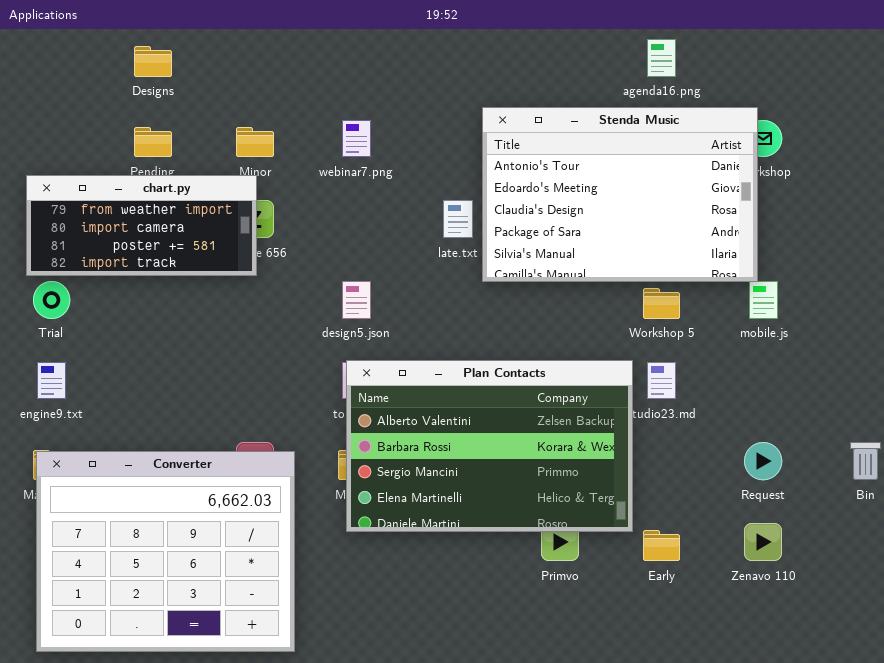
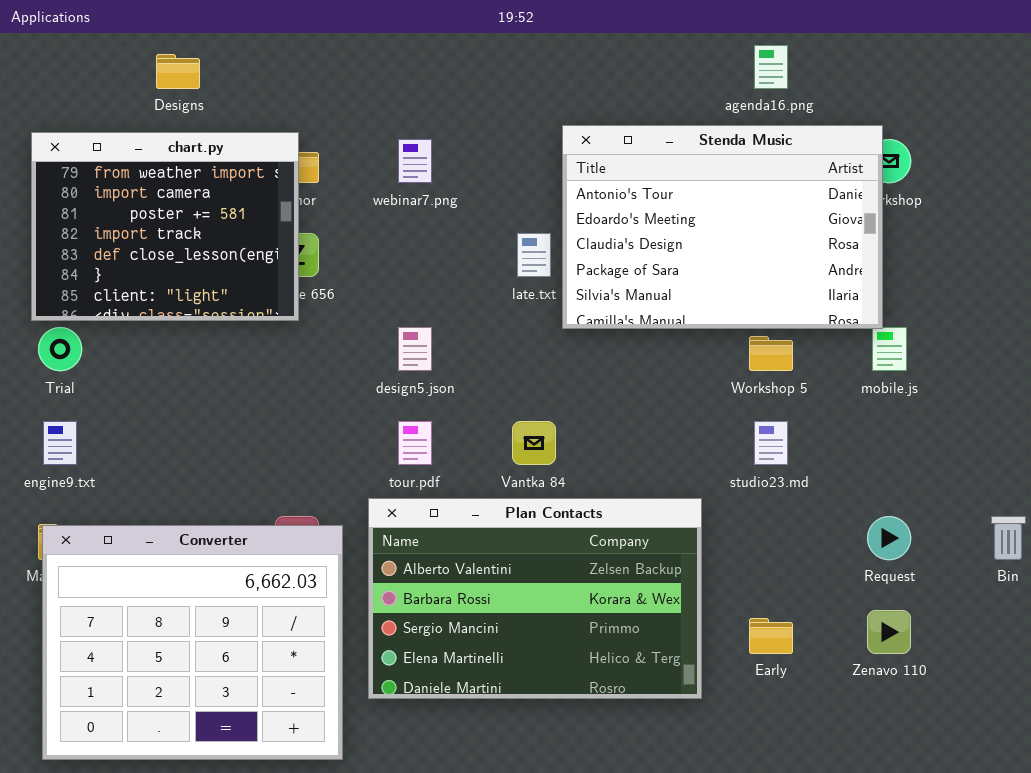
chart.py: [26,175,257,276] -> [31,132,299,321], resized
Plan Contacts: [346,360,633,532] -> [368,498,702,699], moved

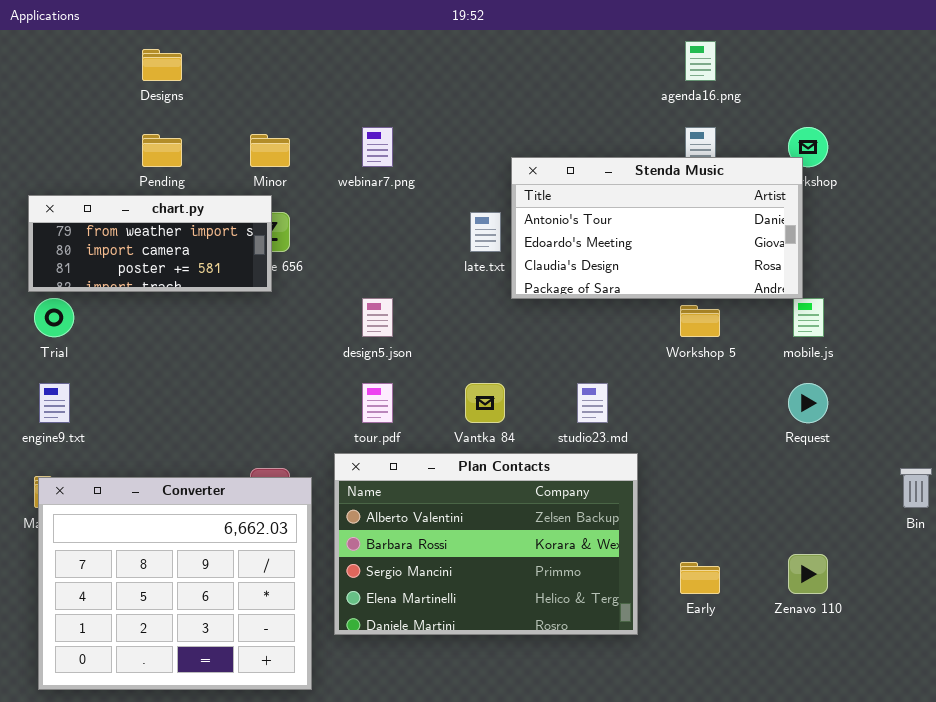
Stenda Music: [562,125,883,329] -> [511,157,803,299], resized
chart.py: [31,132,299,321] -> [28,195,272,292], resized
studio23.md: [754,421,788,465] -> [577,383,608,423], moved
Request: [867,516,911,560] -> [788,383,828,423], moved

